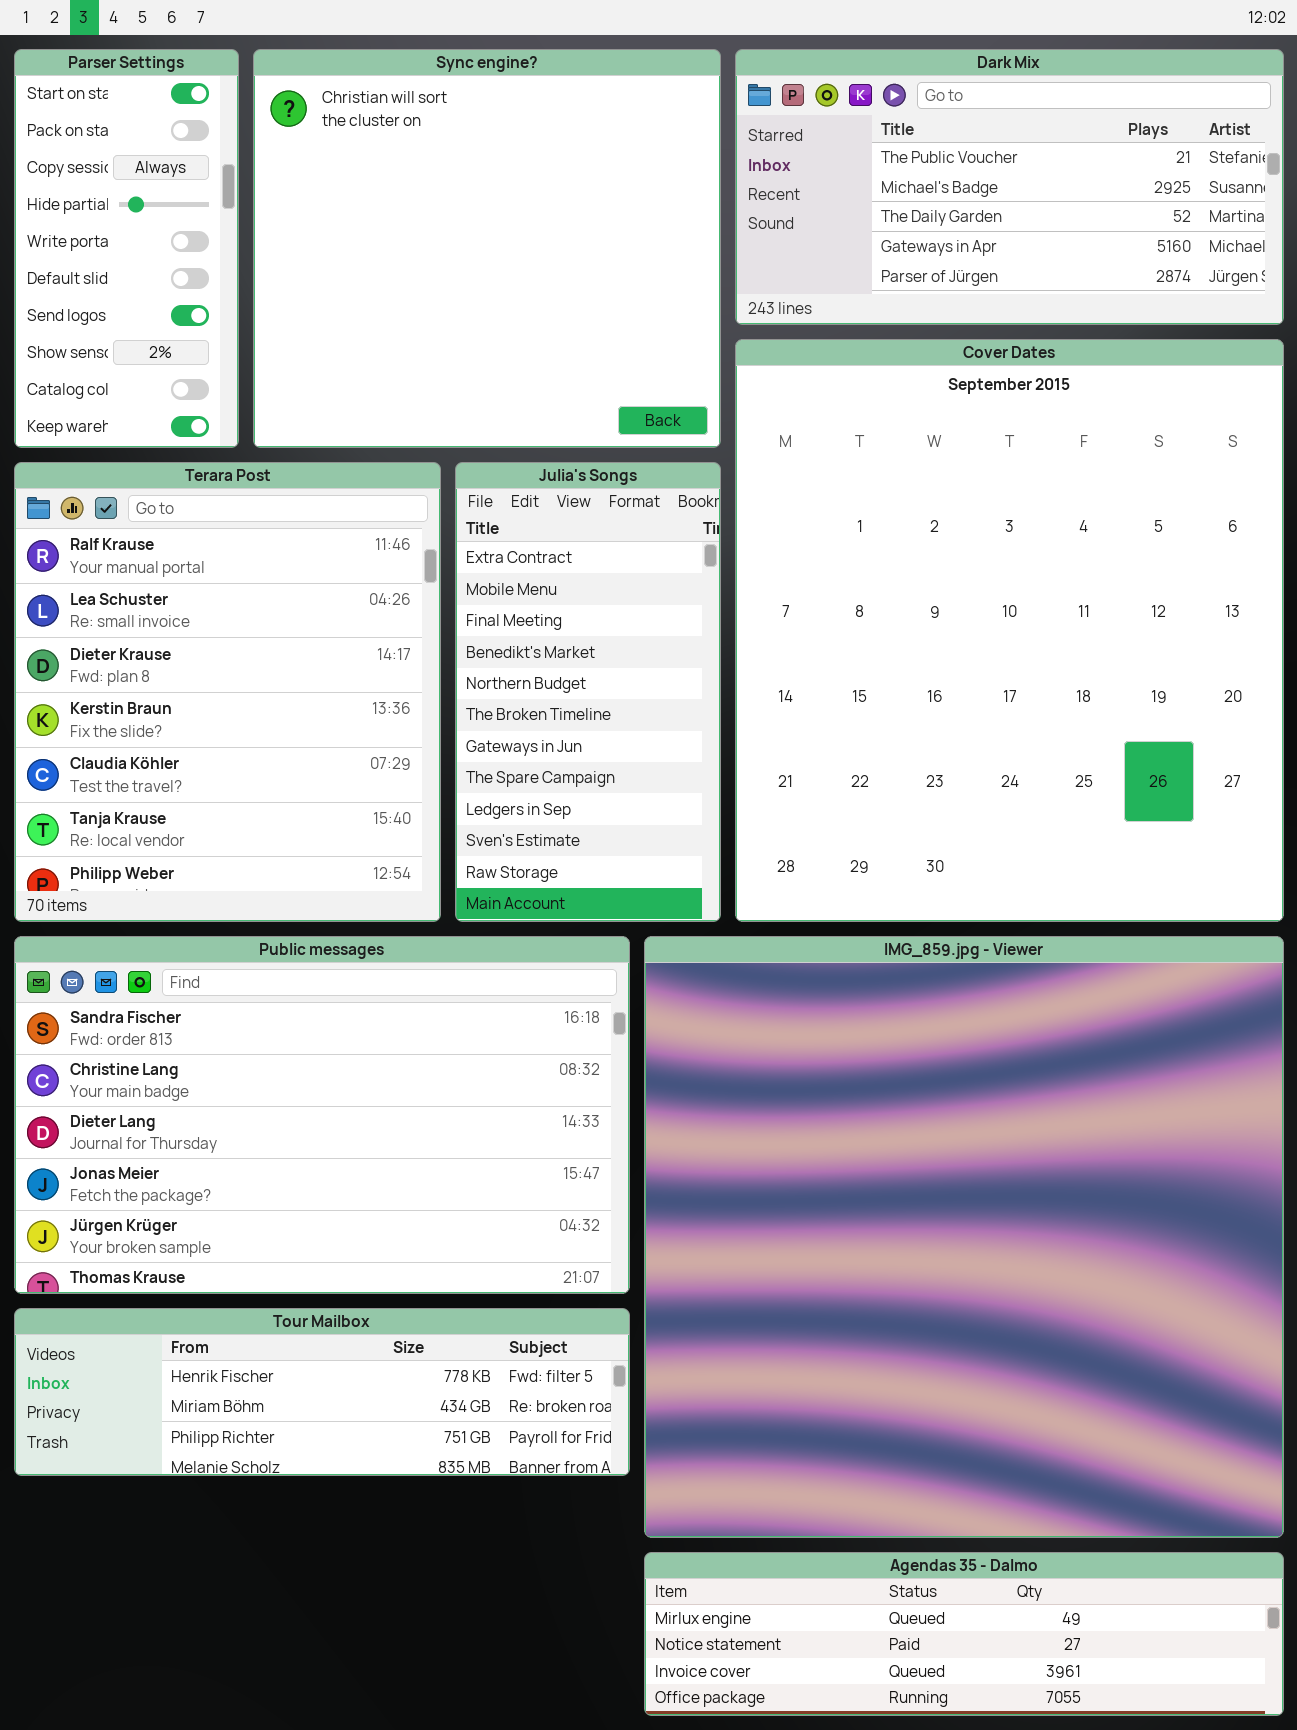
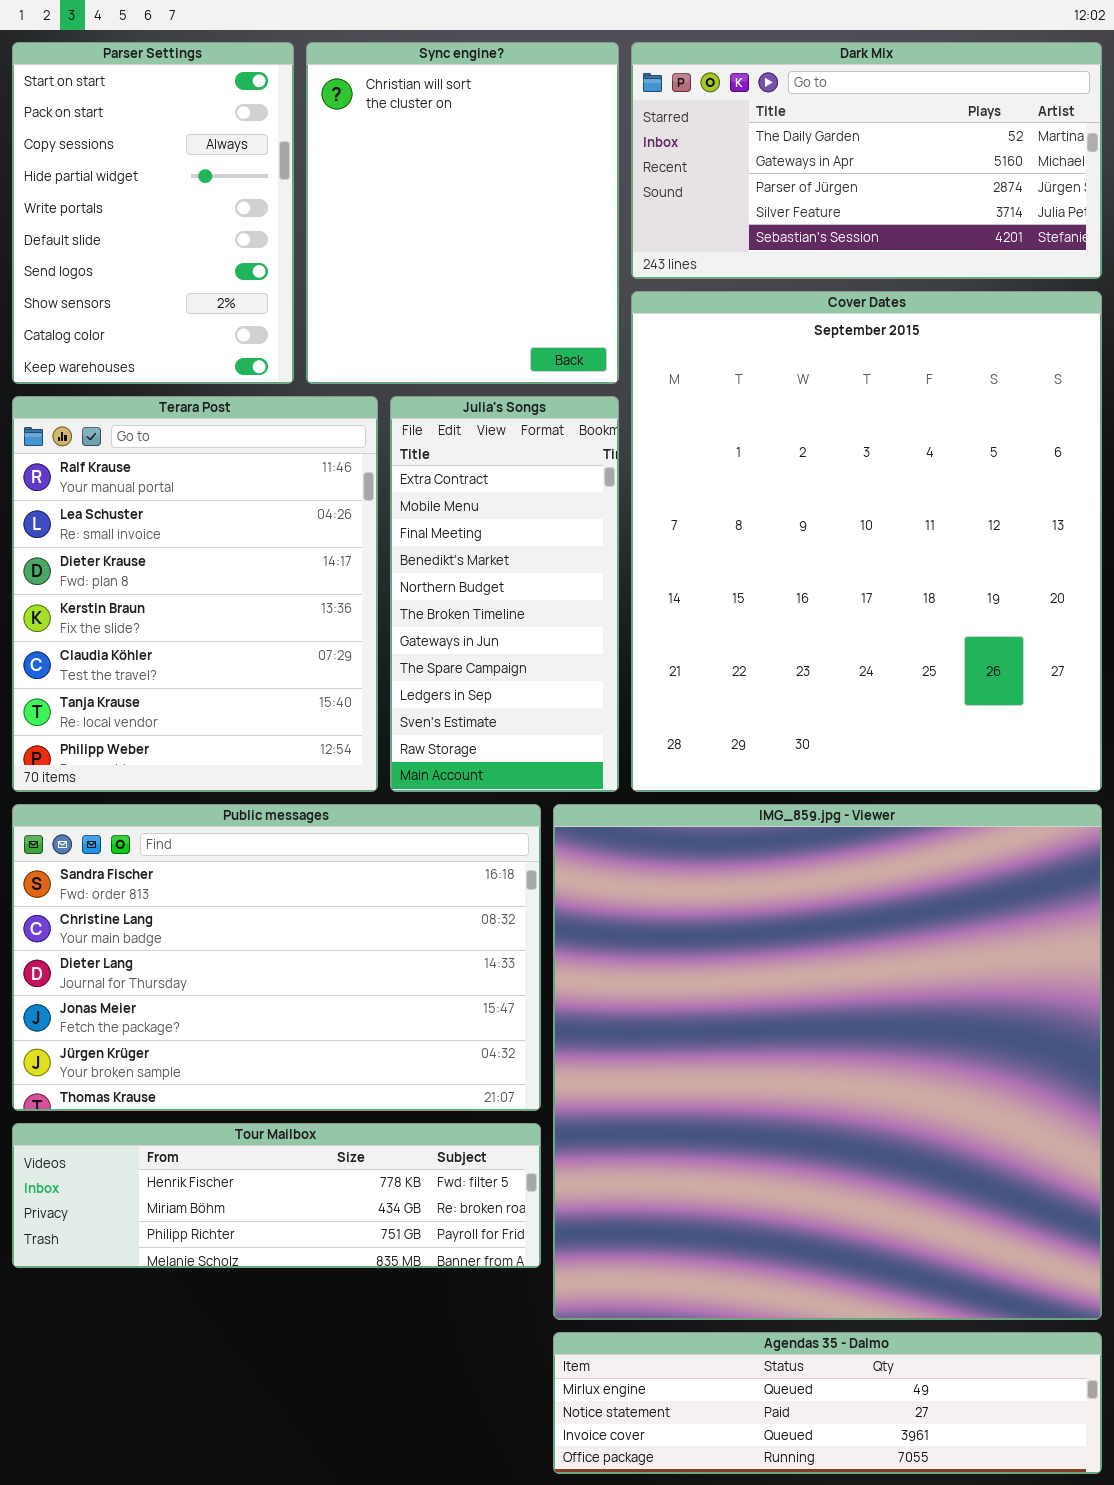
Parser Settings: [14,49,239,448] -> [12,42,294,384], resized
Sync engine?: [253,49,721,448] -> [306,42,619,384], resized
Dark Mix: [735,49,1284,325] -> [631,42,1102,279], scrolled down 2 rows

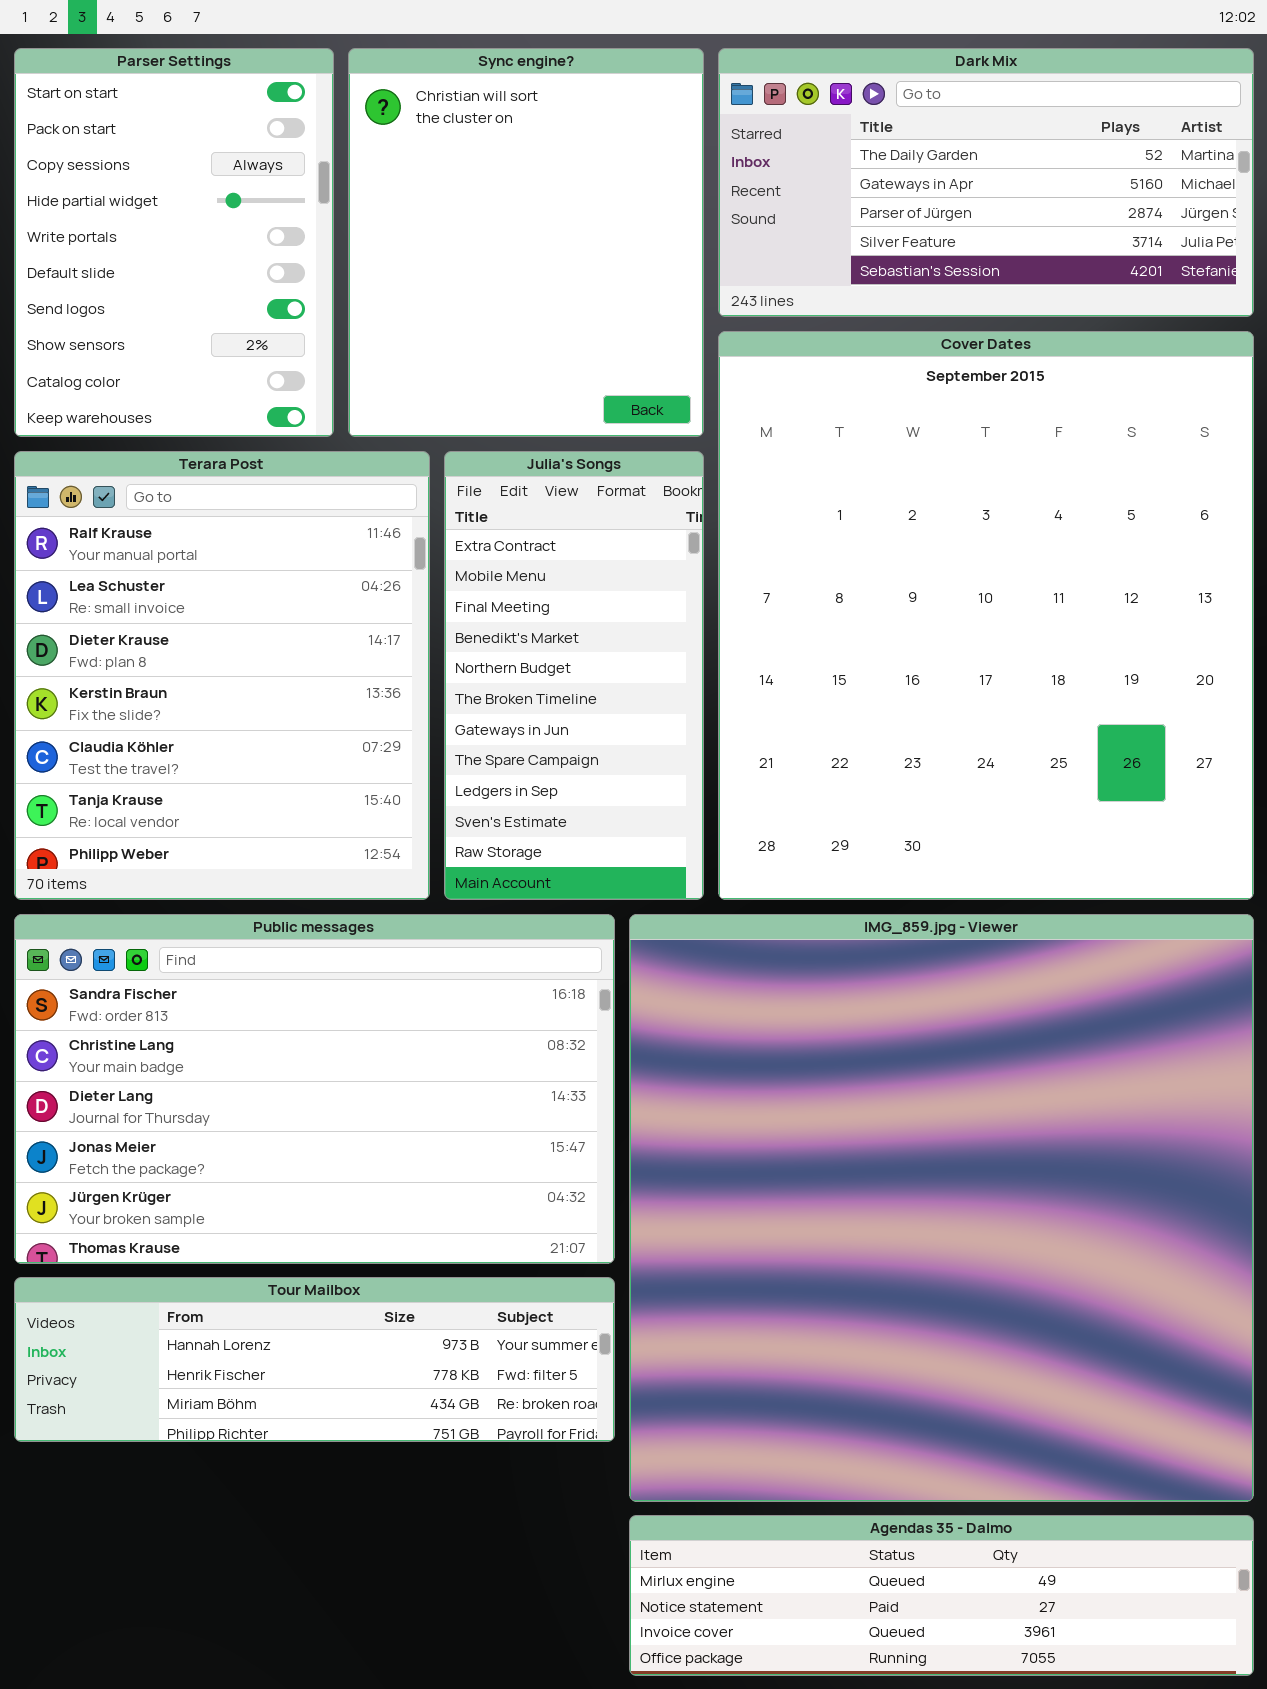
Tour Mailbox: [12,1123,541,1268] -> [14,1277,615,1442], scrolled up 1 row

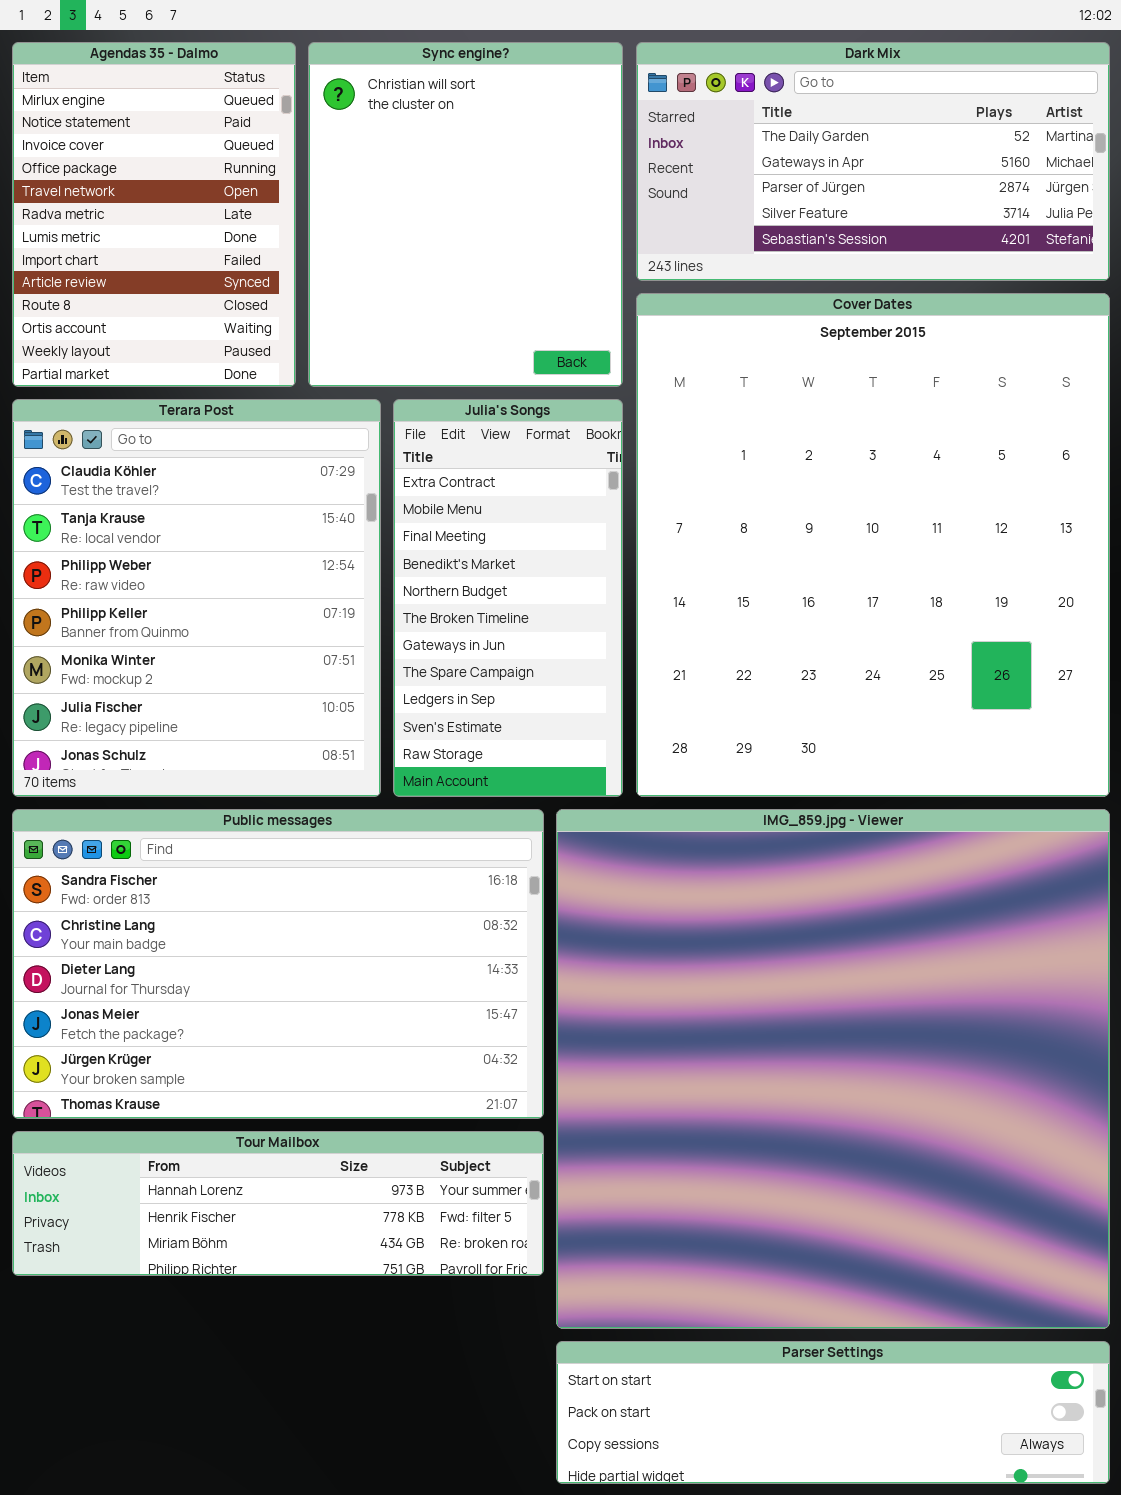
Parser Settings: [14,48,334,437] -> [556,1341,1110,1484], moved, resized
Terara Post: [14,451,430,900] -> [12,399,381,797], scrolled down 4 rows
Agendas 35 - Dalmo: [629,1515,1254,1676] -> [12,42,296,387], moved, resized

